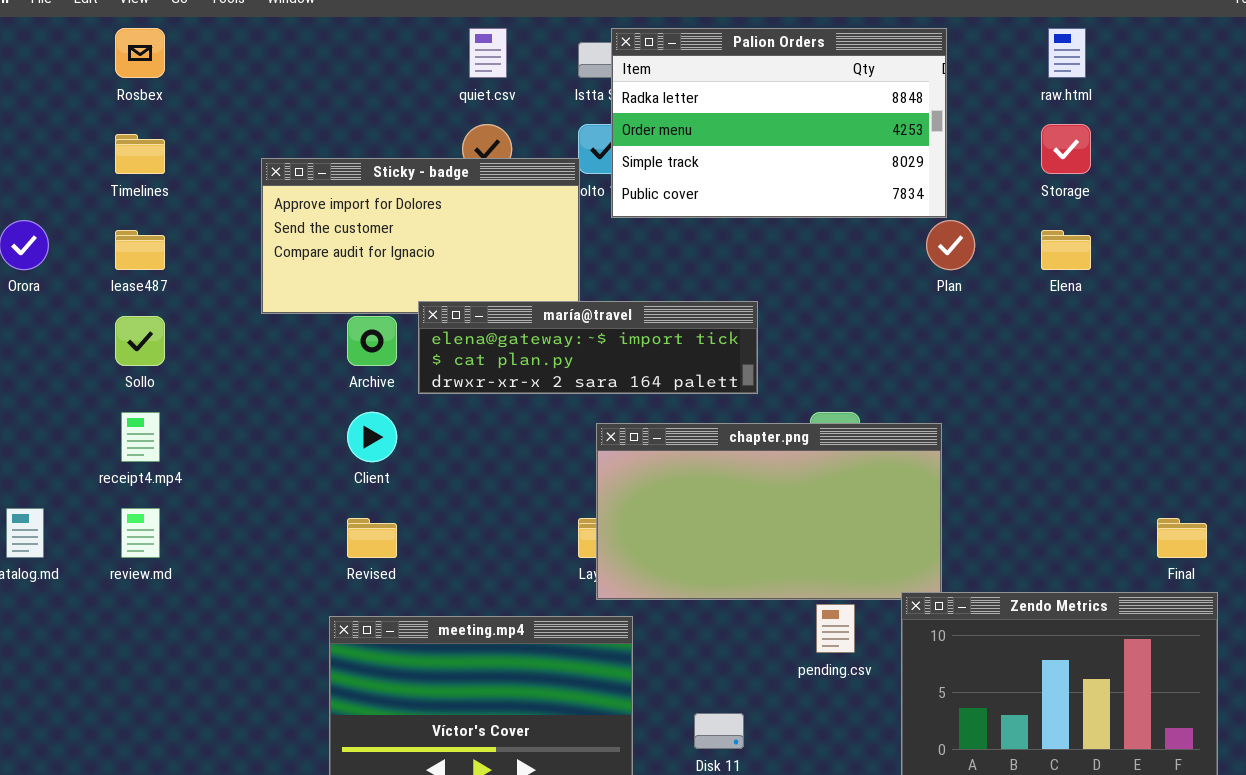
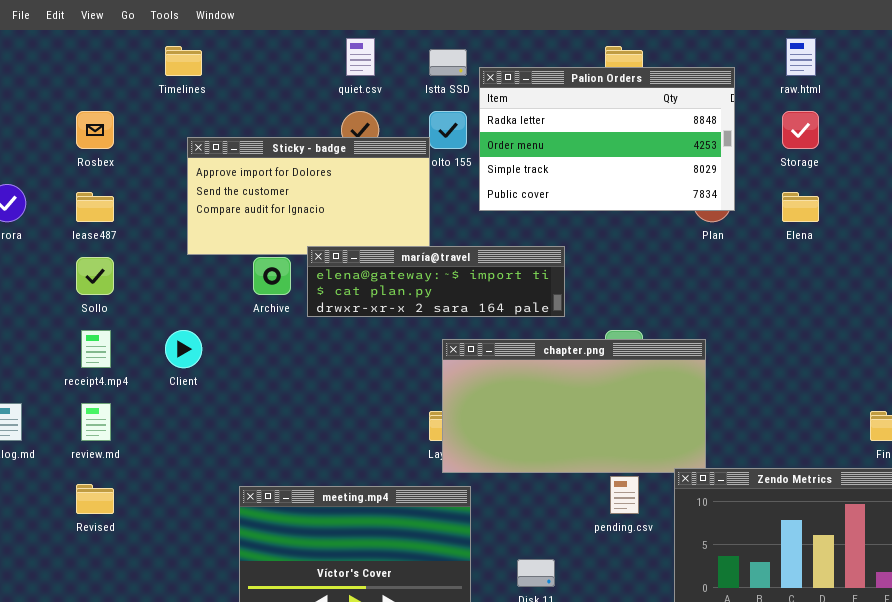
Rosbex: [115,28,165,78] -> [76,111,114,149], moved
Palion Orders: [611,28,947,218] -> [479,67,735,211], moved
Timelines: [115,134,165,174] -> [165,46,202,76], moved
Client: [347,412,397,462] -> [165,330,202,368], moved
Revised: [347,518,397,558] -> [76,484,114,514], moved

